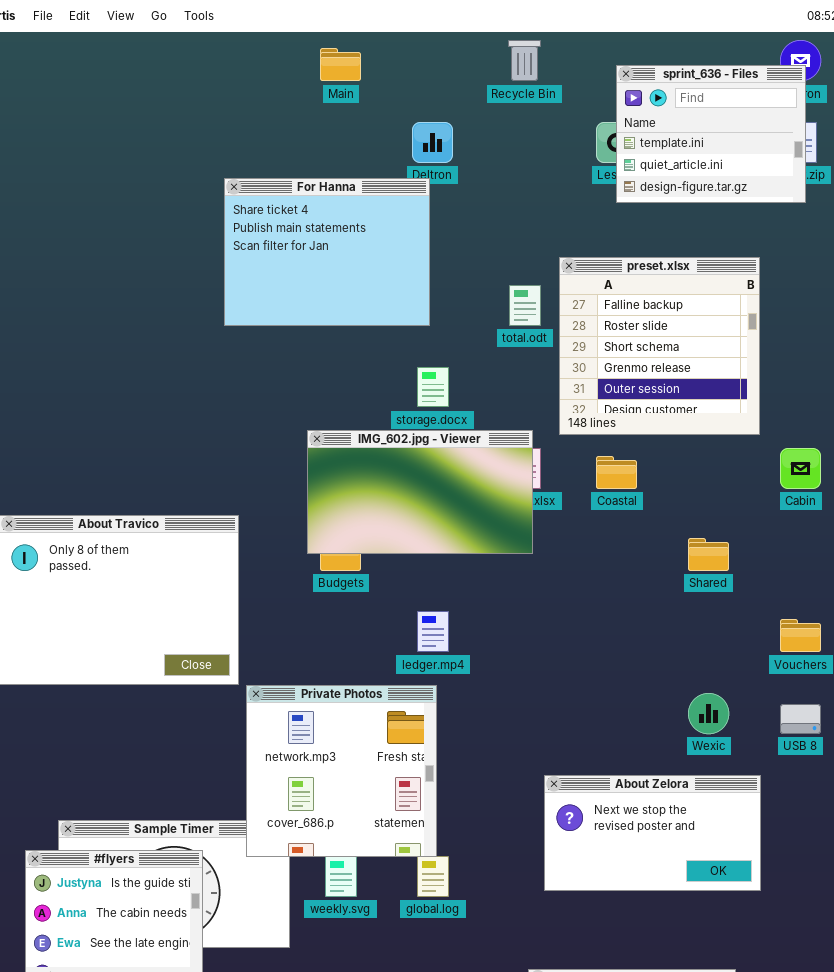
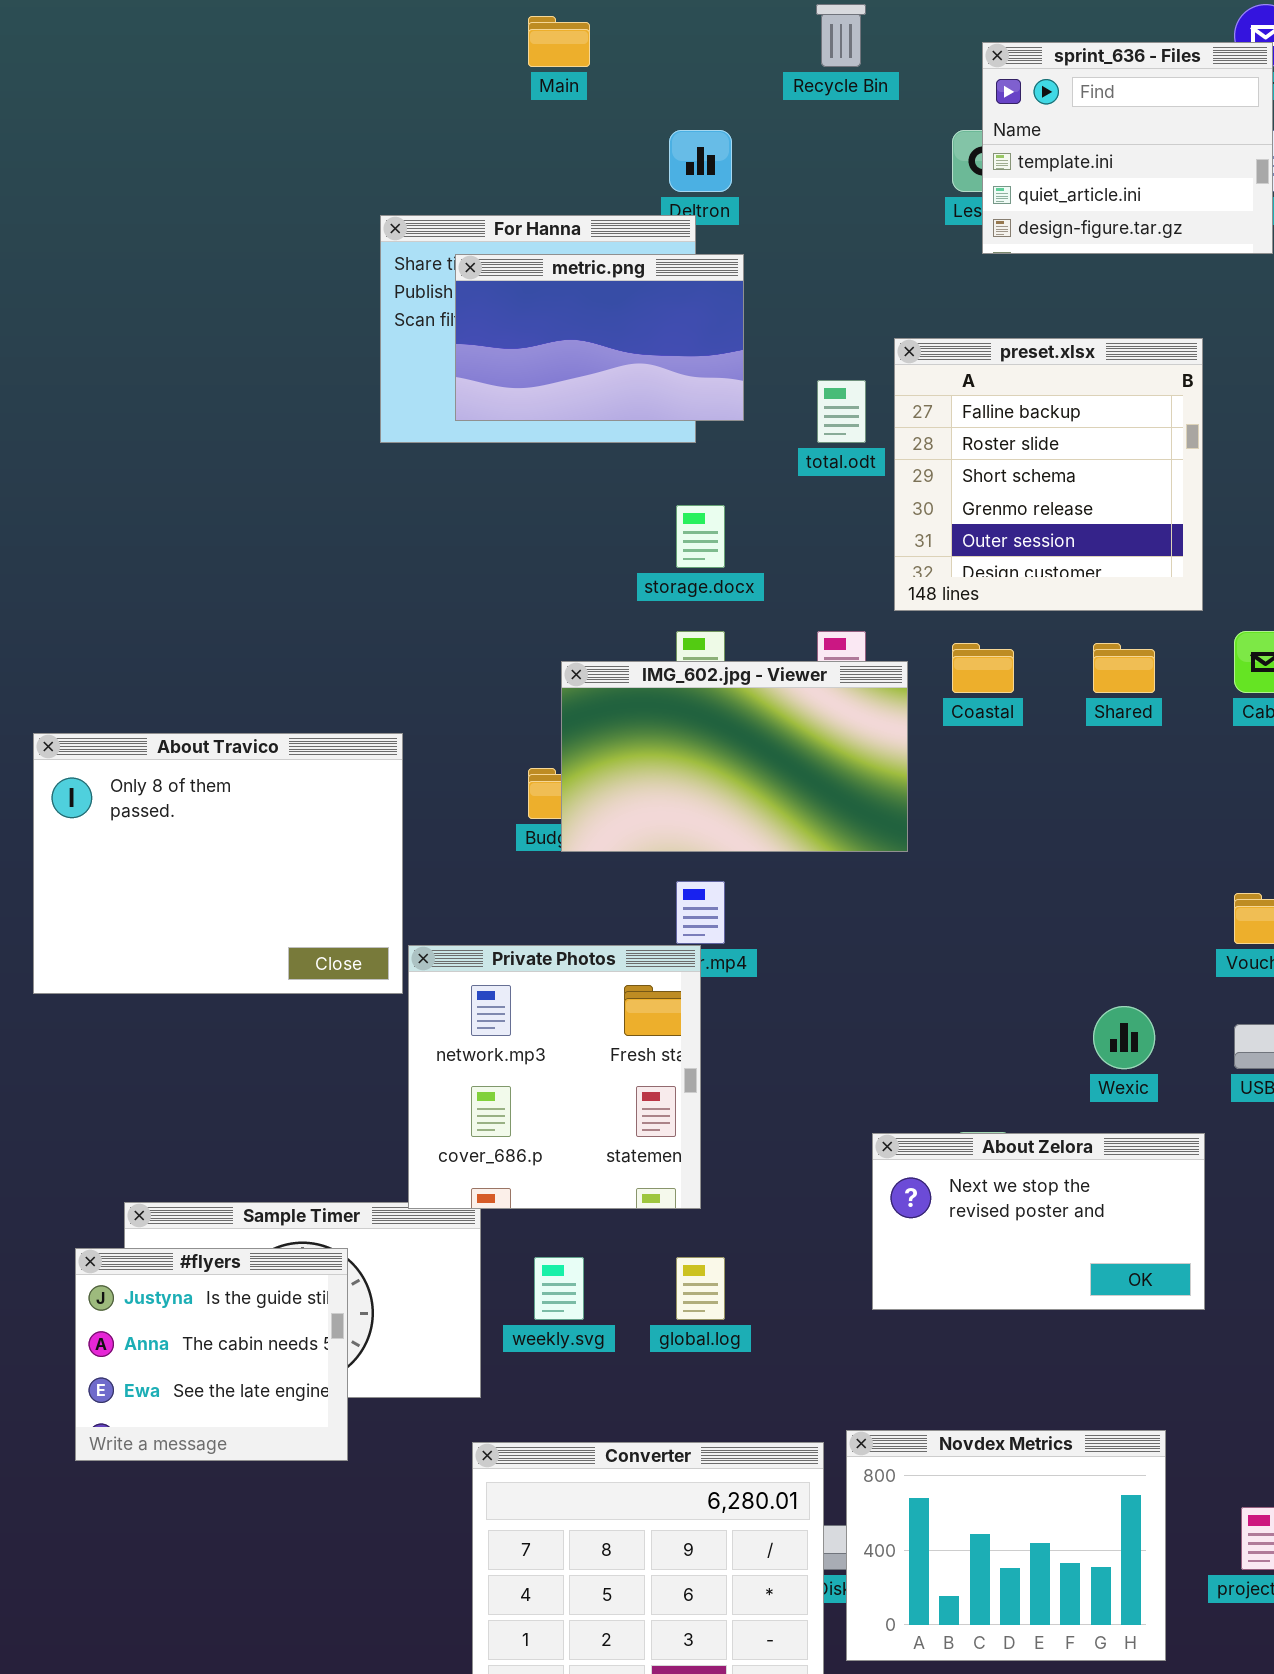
metric.png: none -> [455,254,744,421], opened
IMG_602.jpg - Viewer: [307,430,533,554] -> [561,661,908,852], moved
Shared: [688,538,729,571] -> [1093,643,1155,693], moved
Private Photos: [246,685,437,857] -> [408,945,701,1209], moved

